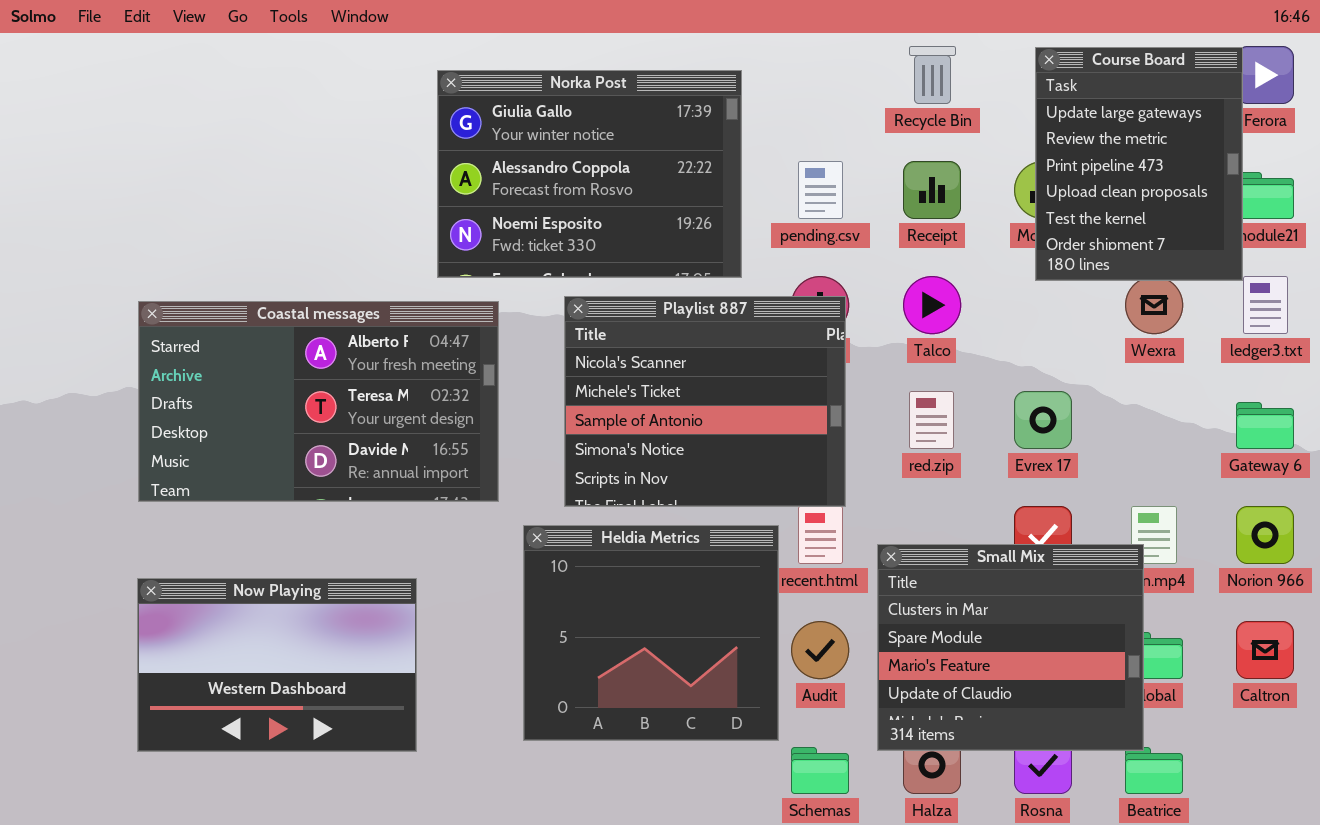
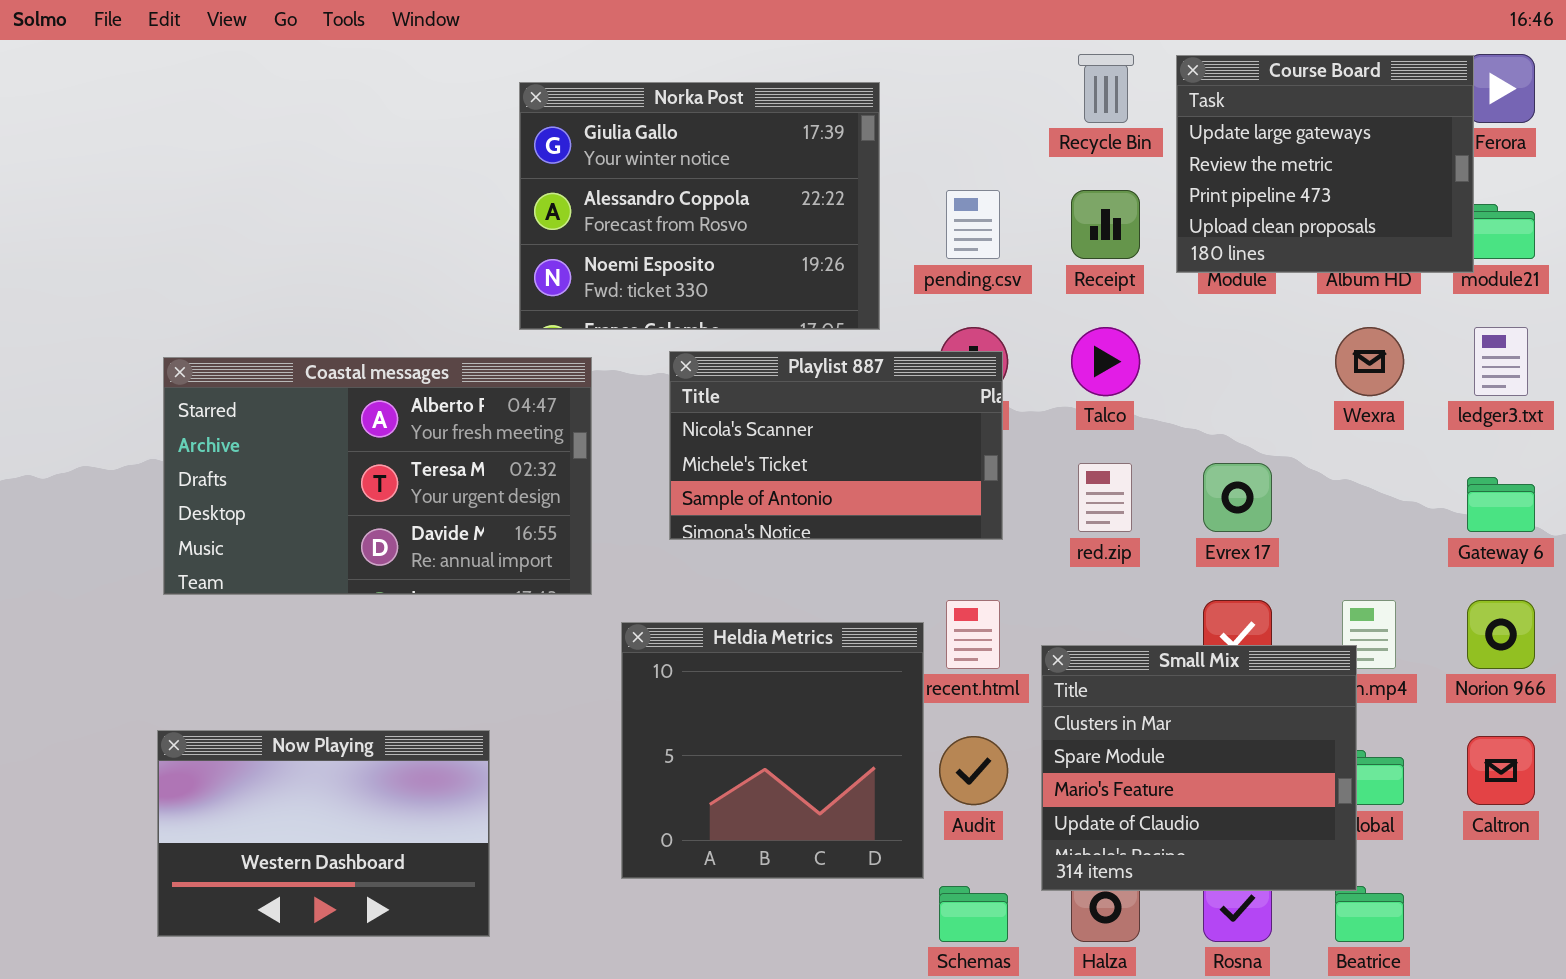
Course Board: [1035,47,1243,281] -> [1176,55,1474,273], resized
Playlist 887: [564,296,846,507] -> [669,351,1003,540], resized
Now Playing: [137,578,417,752] -> [157,730,490,937], moved

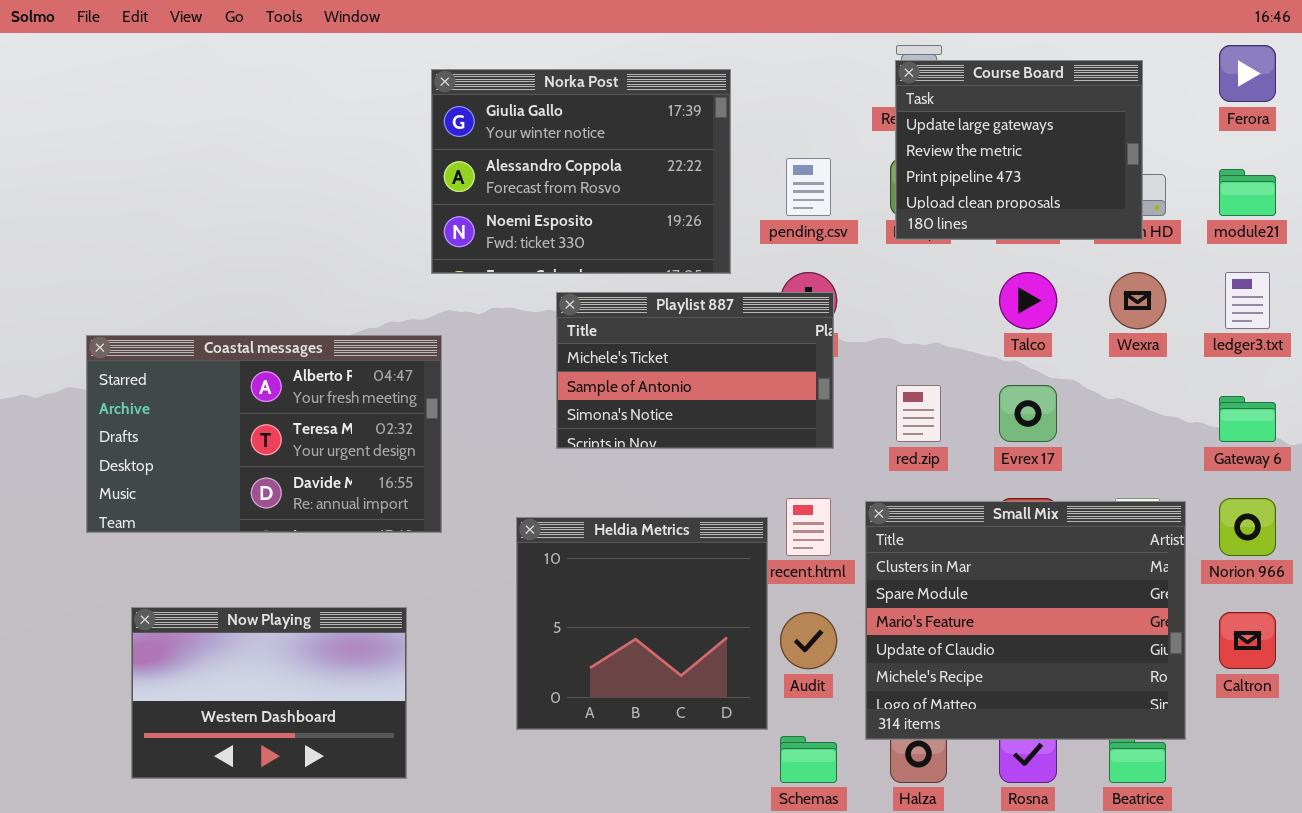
Course Board: [1176,55,1474,273] -> [895,60,1143,240], moved
Talco: [1071,327,1140,396] -> [999,272,1057,329], moved
Playlist 887: [669,351,1003,540] -> [556,292,834,449], scrolled down 1 row
Coastal messages: [163,357,592,595] -> [86,335,442,533], moved
Small Mix: [1041,645,1357,891] -> [865,501,1186,740], resized

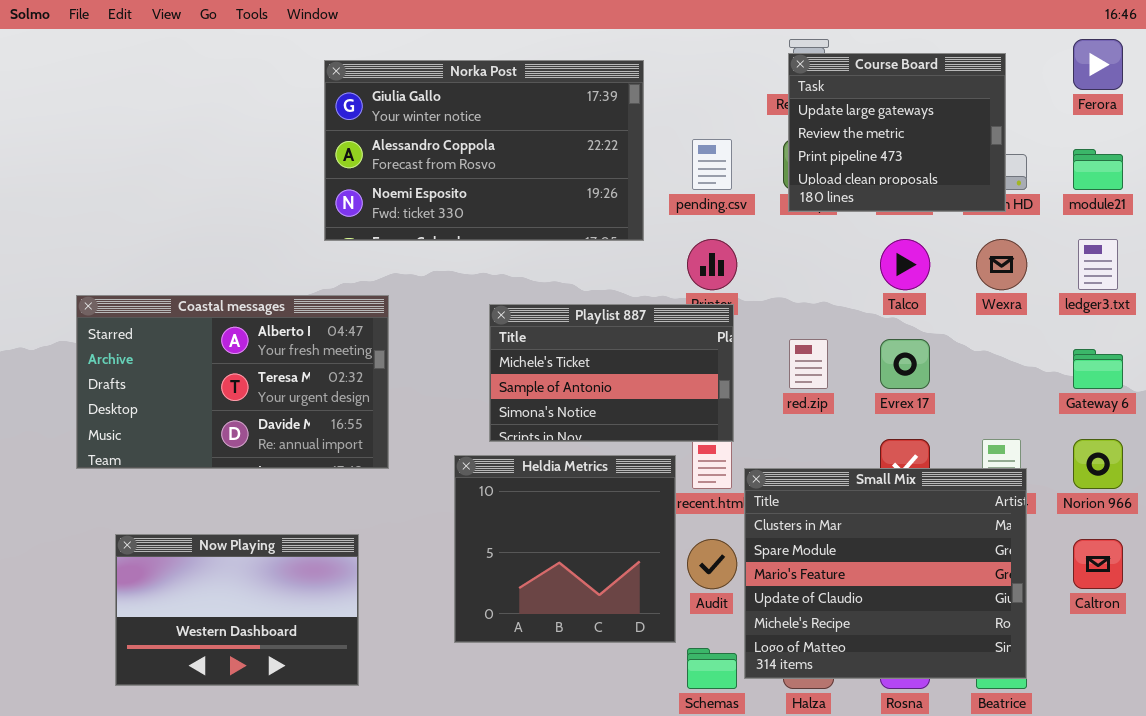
Norka Post: [431,69,731,274] -> [324,60,644,241], resized
Playlist 887: [556,292,834,449] -> [489,304,734,442], moved
Small Mix: [865,501,1186,740] -> [744,468,1027,679], moved

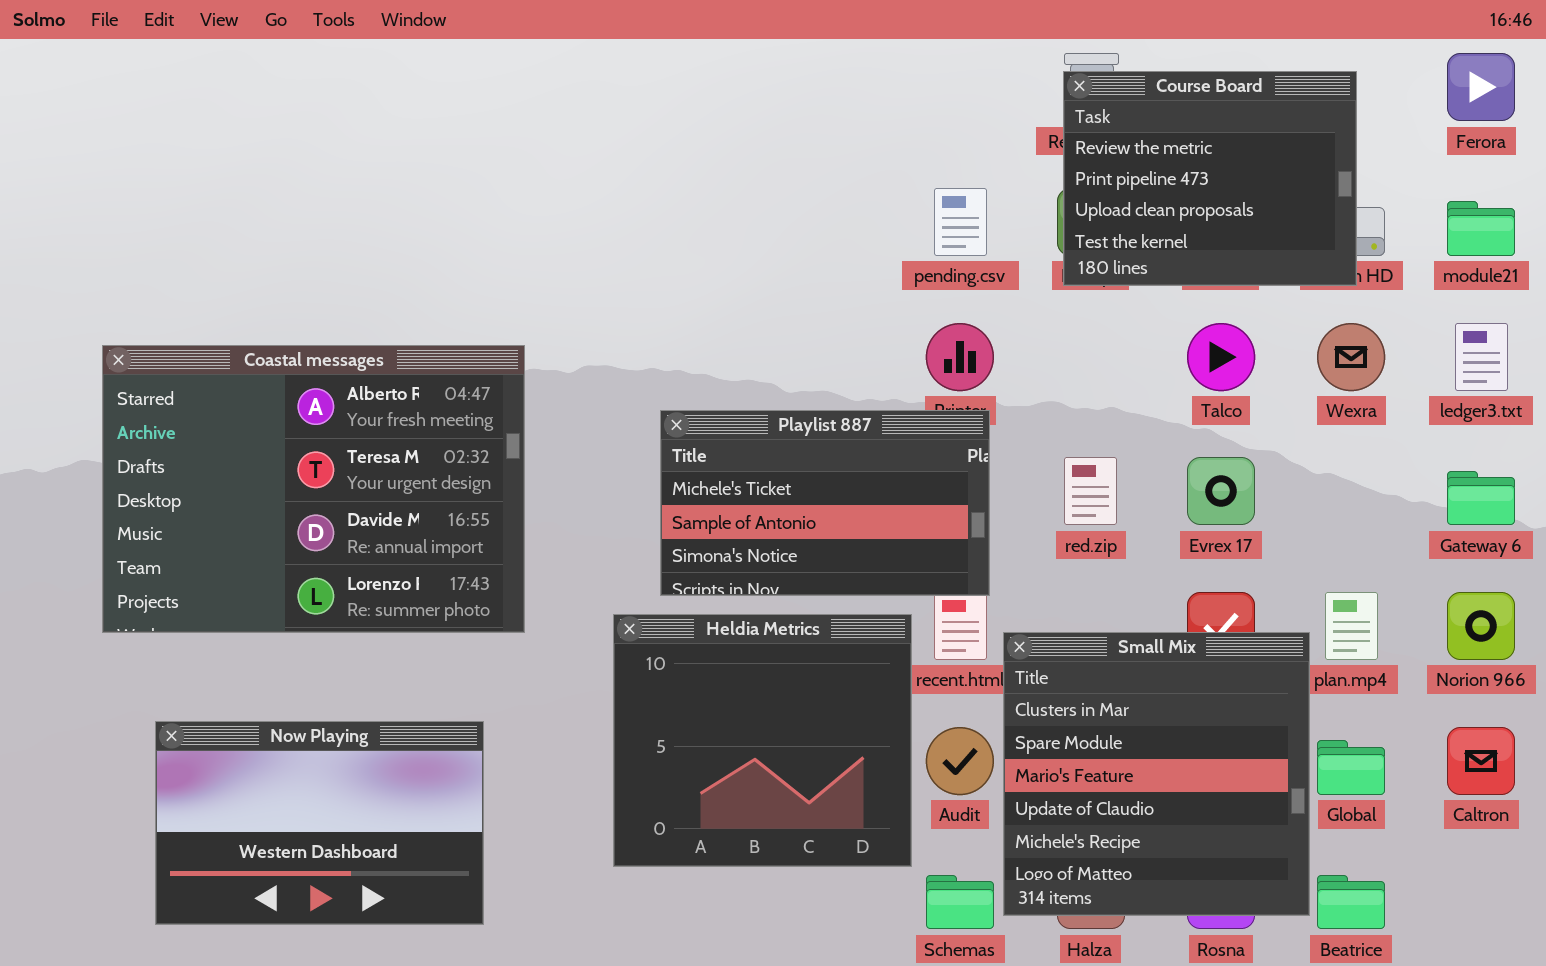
Course Board: [788,53,1006,212] -> [1063,71,1357,286], scrolled down 1 row
Norka Post: [324,60,644,241] -> none, closed
Coastal messages: [76,295,389,469] -> [102,345,525,633], resized
Small Mix: [744,468,1027,679] -> [1003,632,1310,916], resized

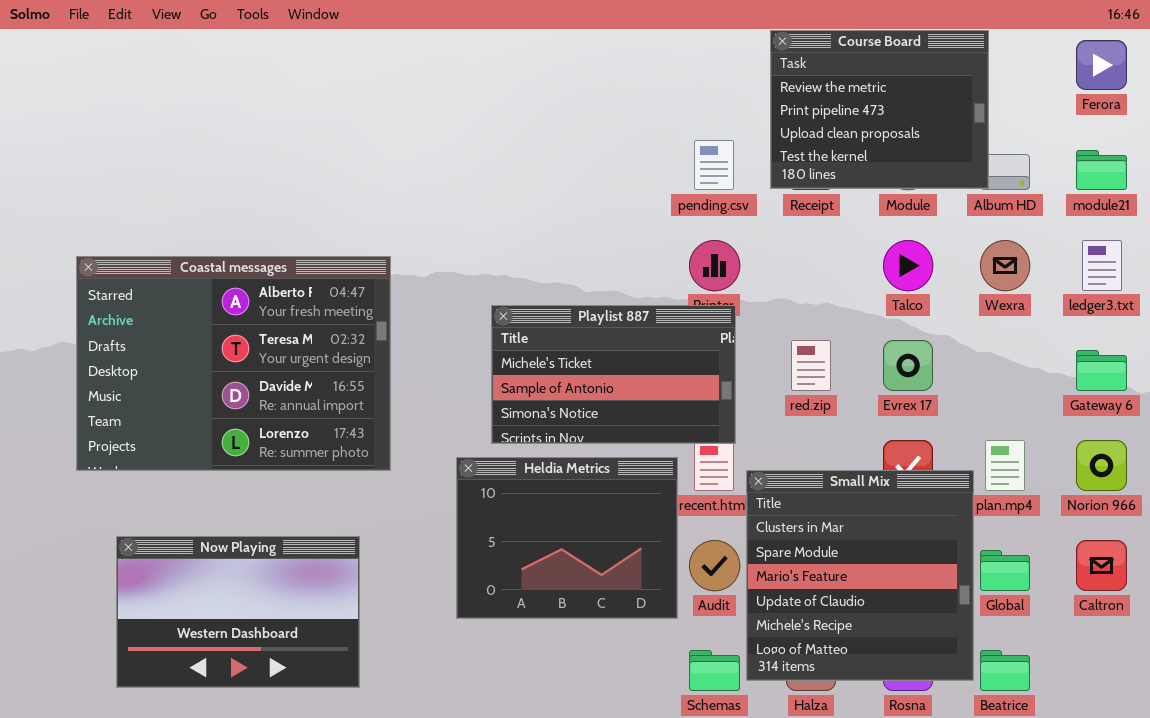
Course Board: [1063,71,1357,286] -> [770,30,989,189], moved
Heldia Metrics: [613,614,912,867] -> [456,457,678,619], resized

